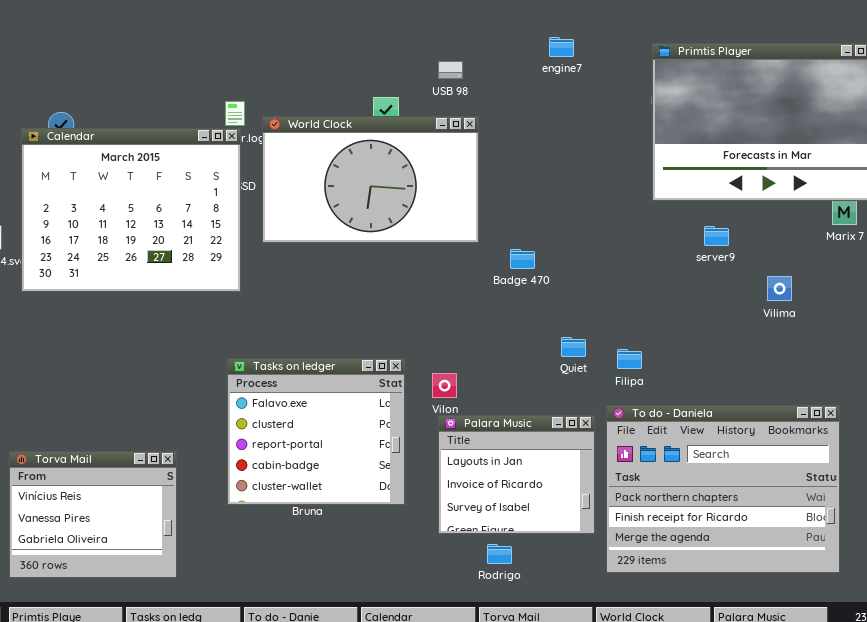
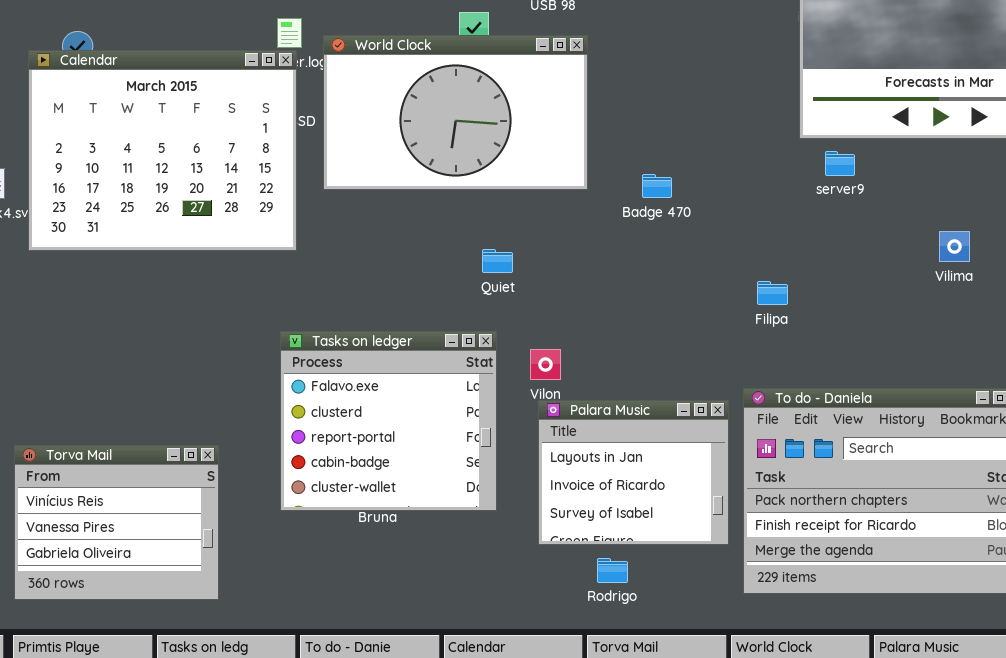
server9: [704,226,729,246] -> [825,151,855,176], moved
Badge 470: [510,249,535,269] -> [642,174,672,198], moved
Quiet: [561,337,586,357] -> [482,249,513,273], moved
Filipa: [617,349,642,369] -> [757,281,788,305], moved

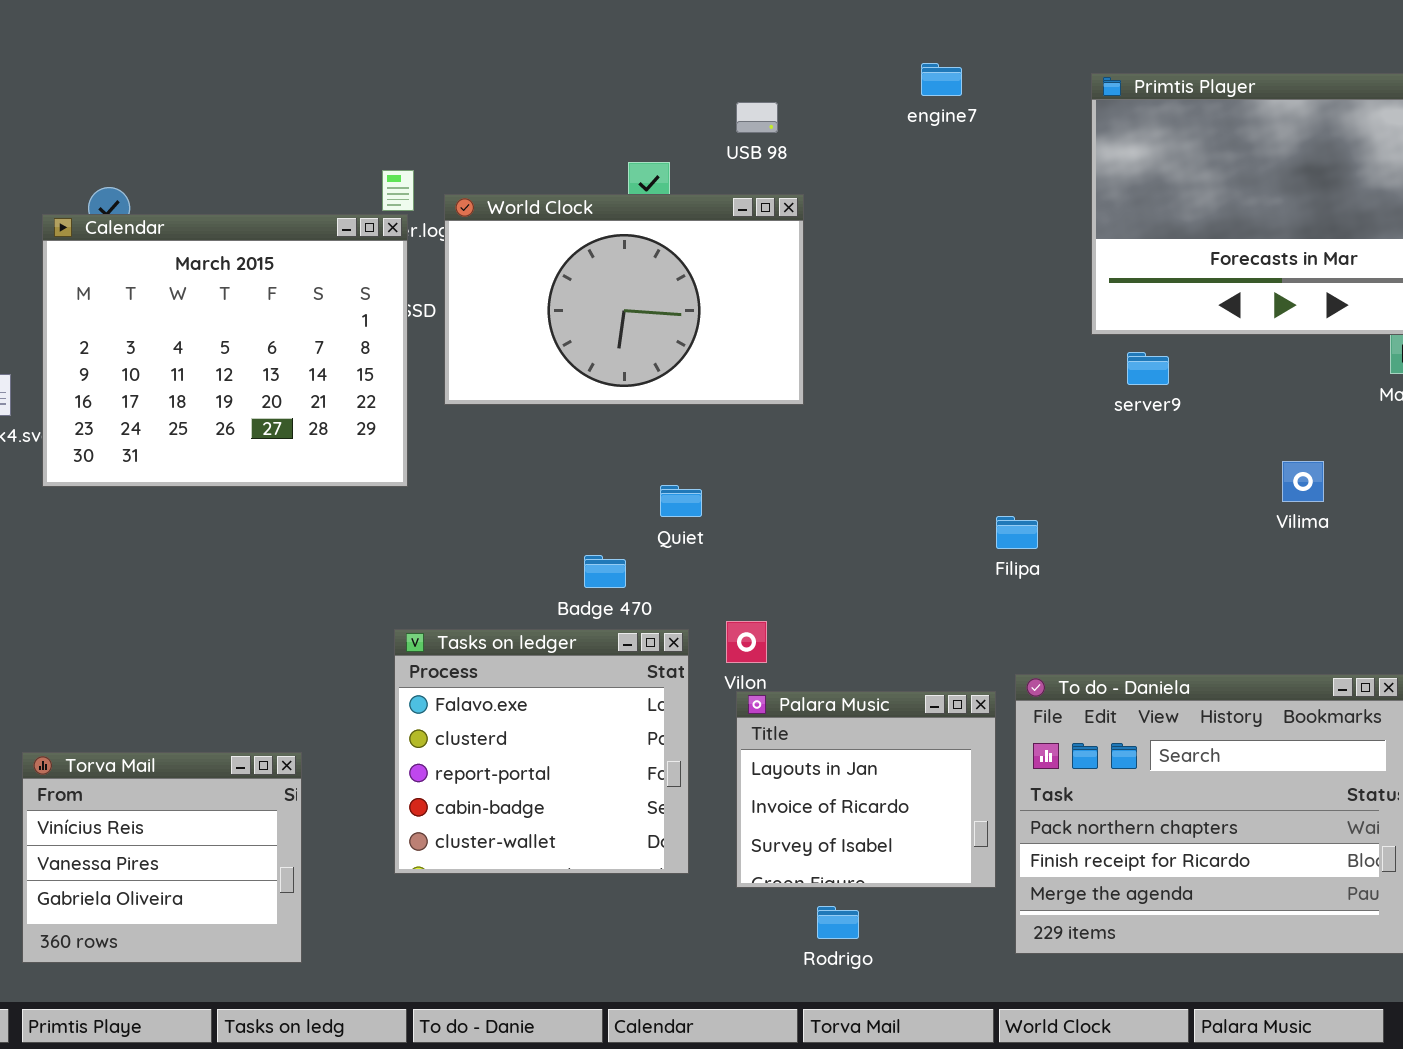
Badge 470: [642,174,672,198] -> [584,555,626,588], moved
Filipa: [757,281,788,305] -> [996,516,1038,549], moved
Tasks on ledger: [280,331,497,511] -> [394,629,689,874], moved

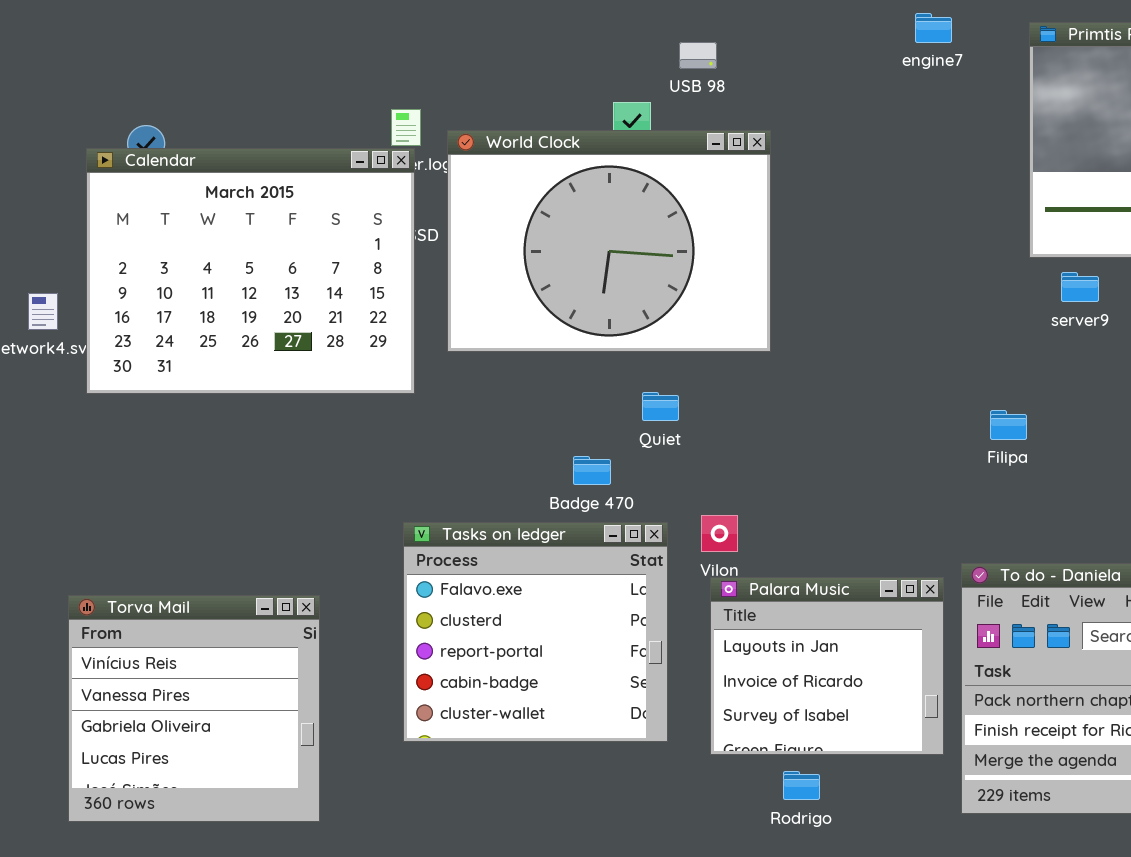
engine7: [921,63,962,96] -> [915,13,952,43], moved
USB 98: [736,102,778,133] -> [679,42,717,69], moved
World Clock: [444,194,804,405] -> [447,130,771,352], resized
Filipa: [996,516,1038,549] -> [990,410,1027,440], moved
Torva Mail: [22,752,302,963] -> [68,595,320,822], resized

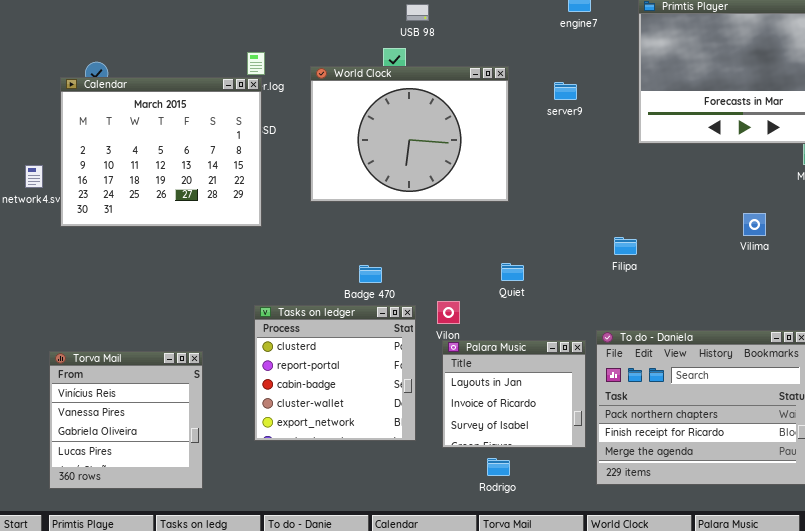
USB 98: [679,42,717,69] -> [406,4,429,21], moved
World Clock: [447,130,771,352] -> [310,66,509,202], moved
server9: [1061,272,1099,302] -> [554,82,577,100], moved
Quiet: [642,392,679,421] -> [501,263,524,281], moved
Tasks on ledger: [403,522,668,742] -> [254,305,416,441], scrolled down 1 row

